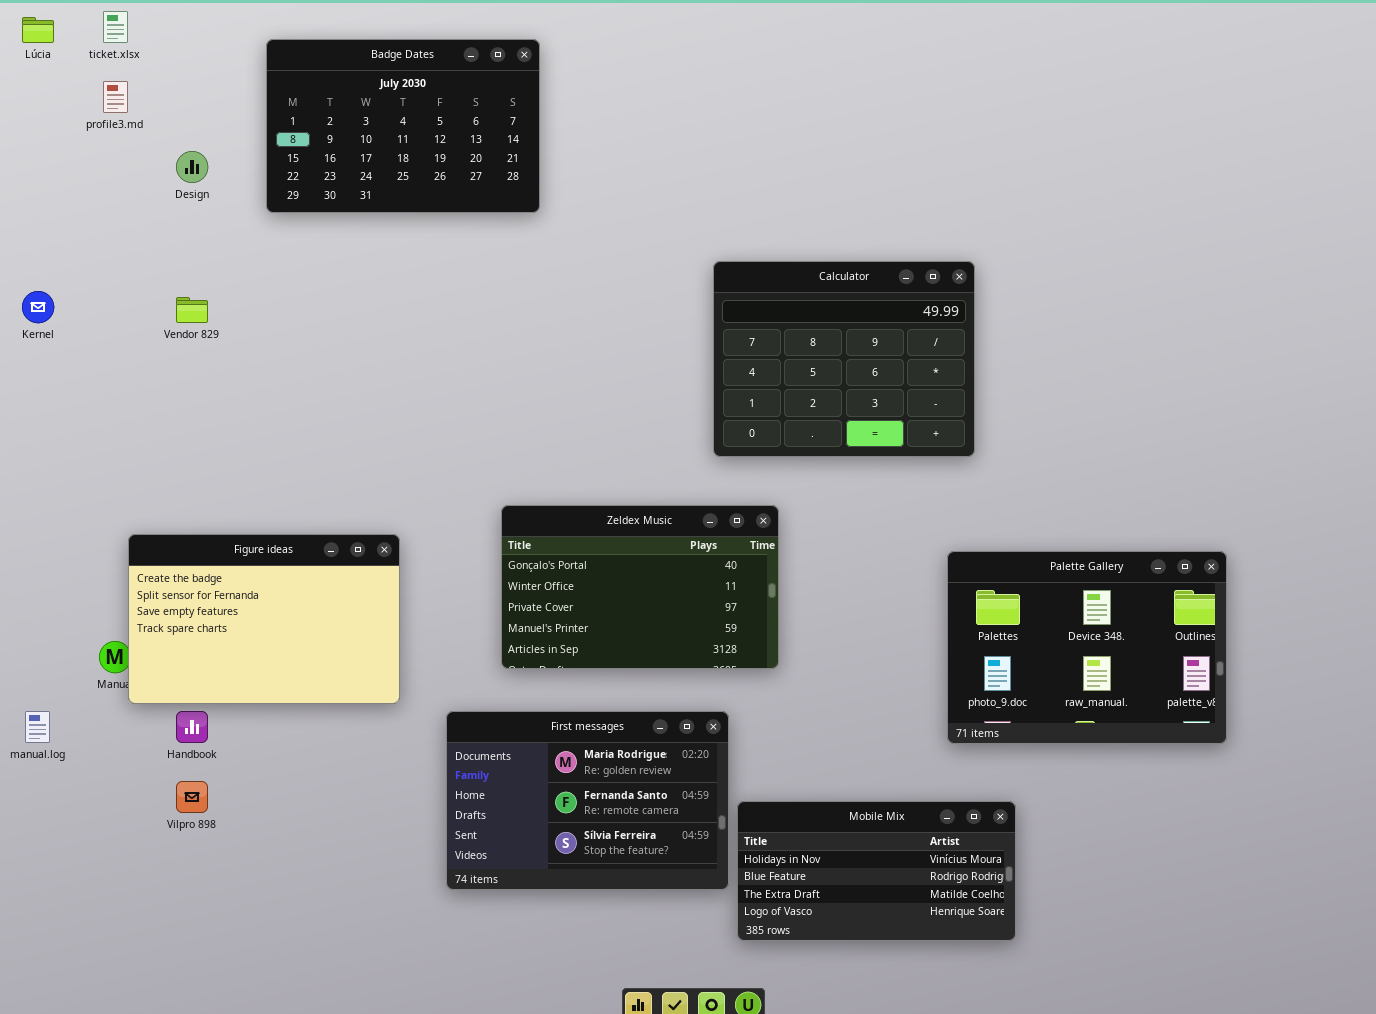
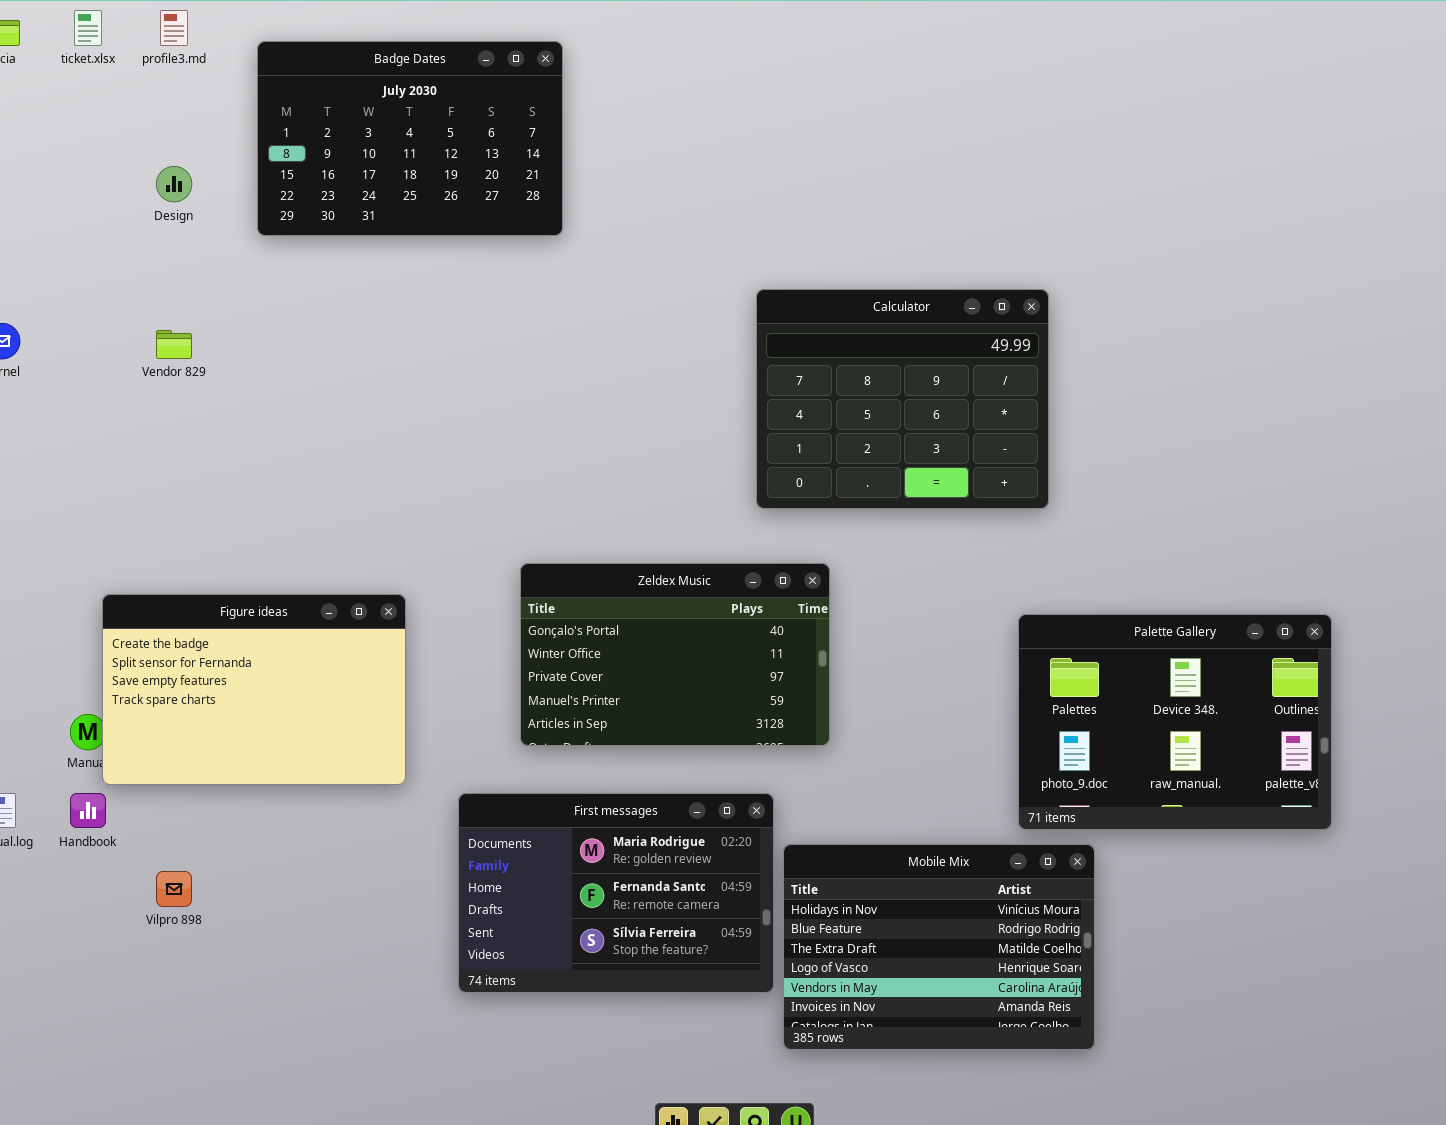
profile3.md: [103,81,128,113] -> [160,10,188,46], moved
Handbook: [176,711,208,743] -> [70,793,106,828], moved
Mobile Mix: [737,801,1016,941] -> [783,844,1095,1050], resized

